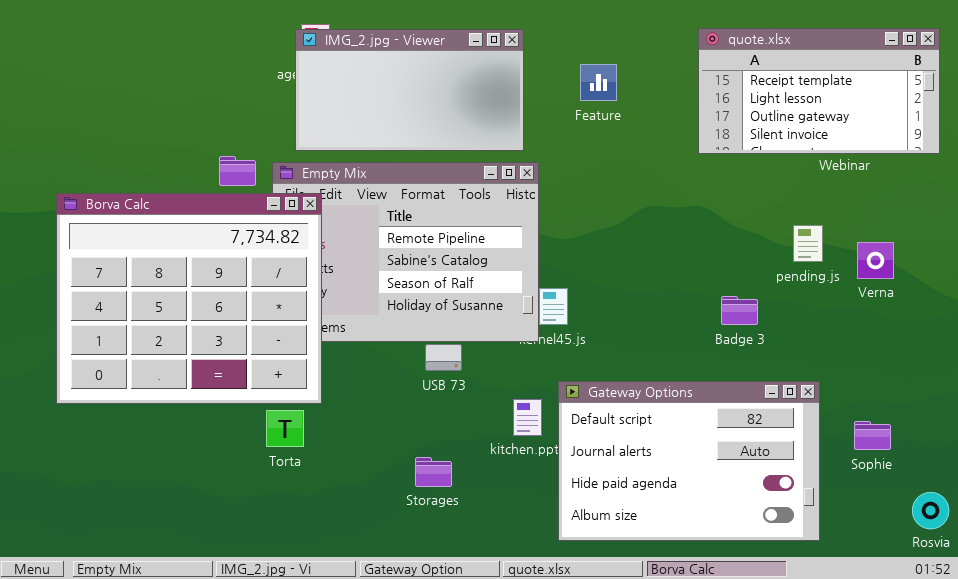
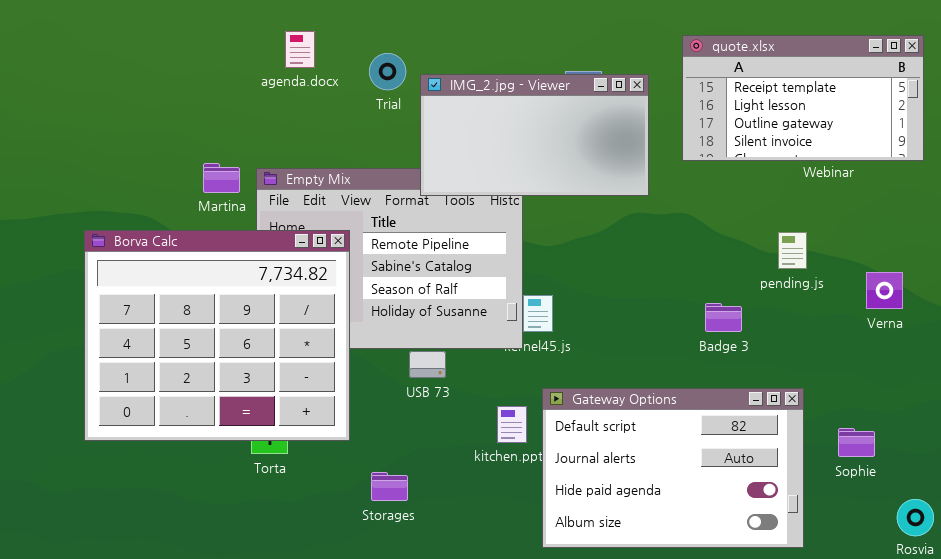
IMG_2.jpg - Viewer: [295,29,524,151] -> [420,74,649,196], moved
Borva Calc: [56,193,322,404] -> [84,230,350,441], moved
Verna: [857,242,894,279] -> [866,272,903,309], moved
Storages: [415,457,452,487] -> [371,472,408,501], moved

